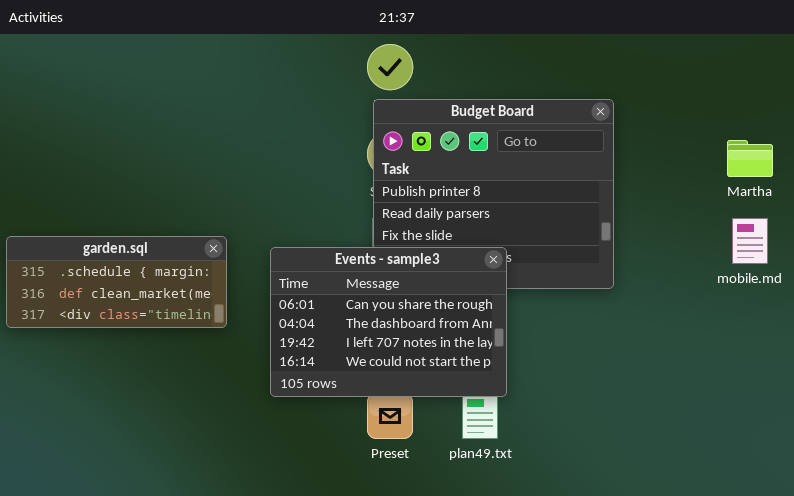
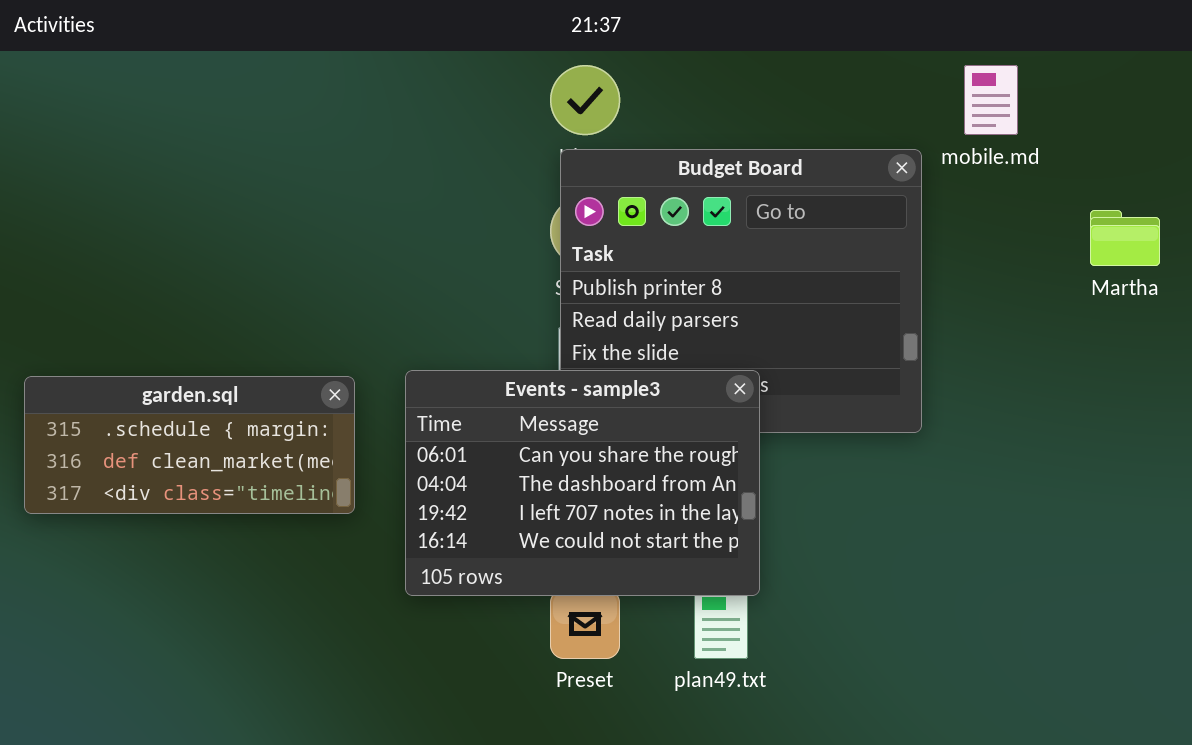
mobile.md: [732,218,768,264] -> [964,65,1018,135], moved
garden.sql: [6,236,227,328] -> [24,376,355,514], moved

